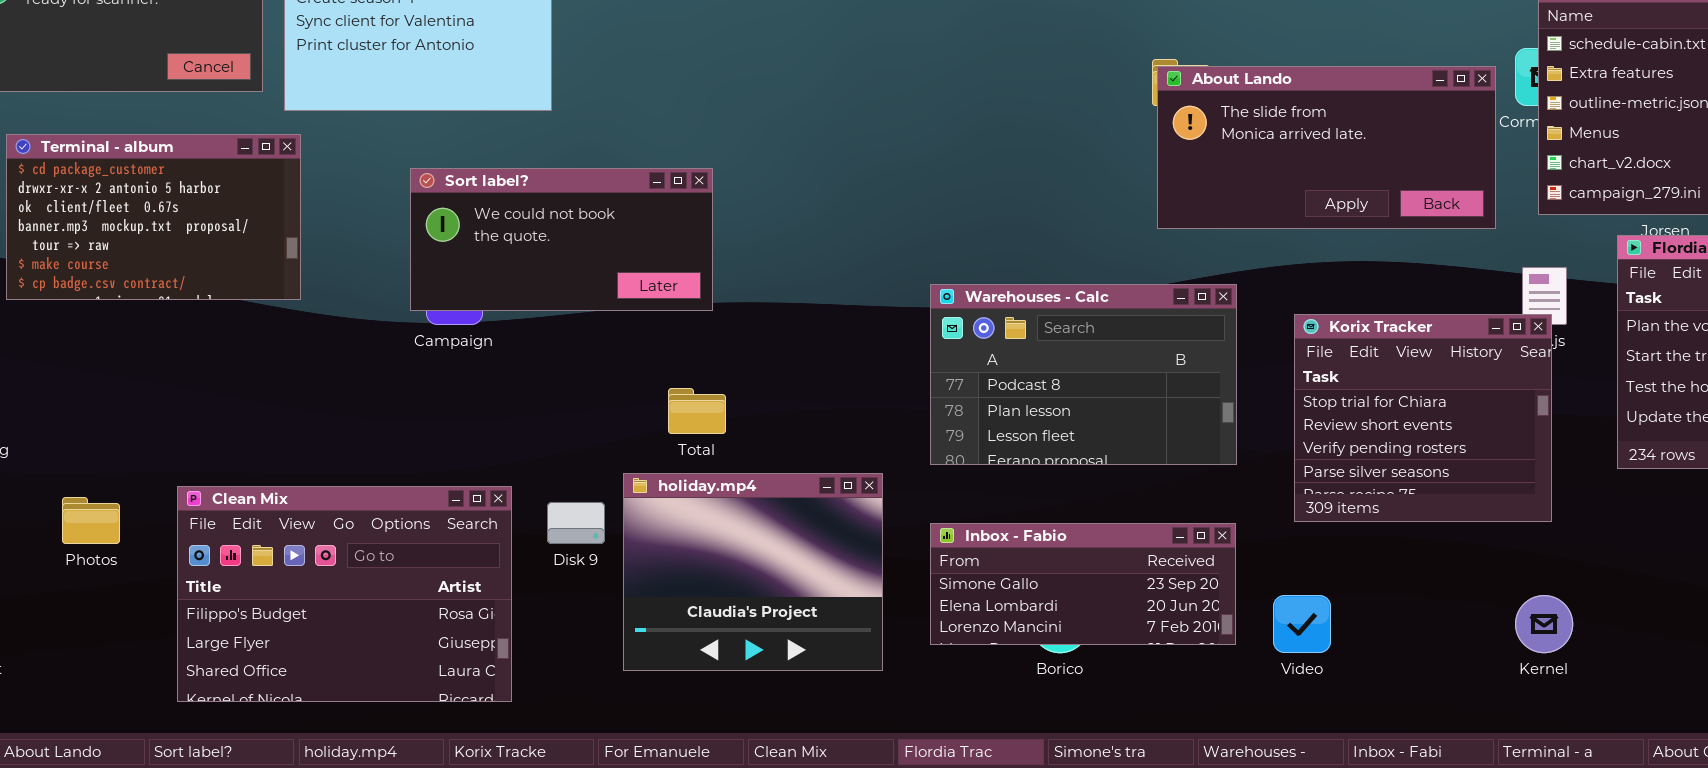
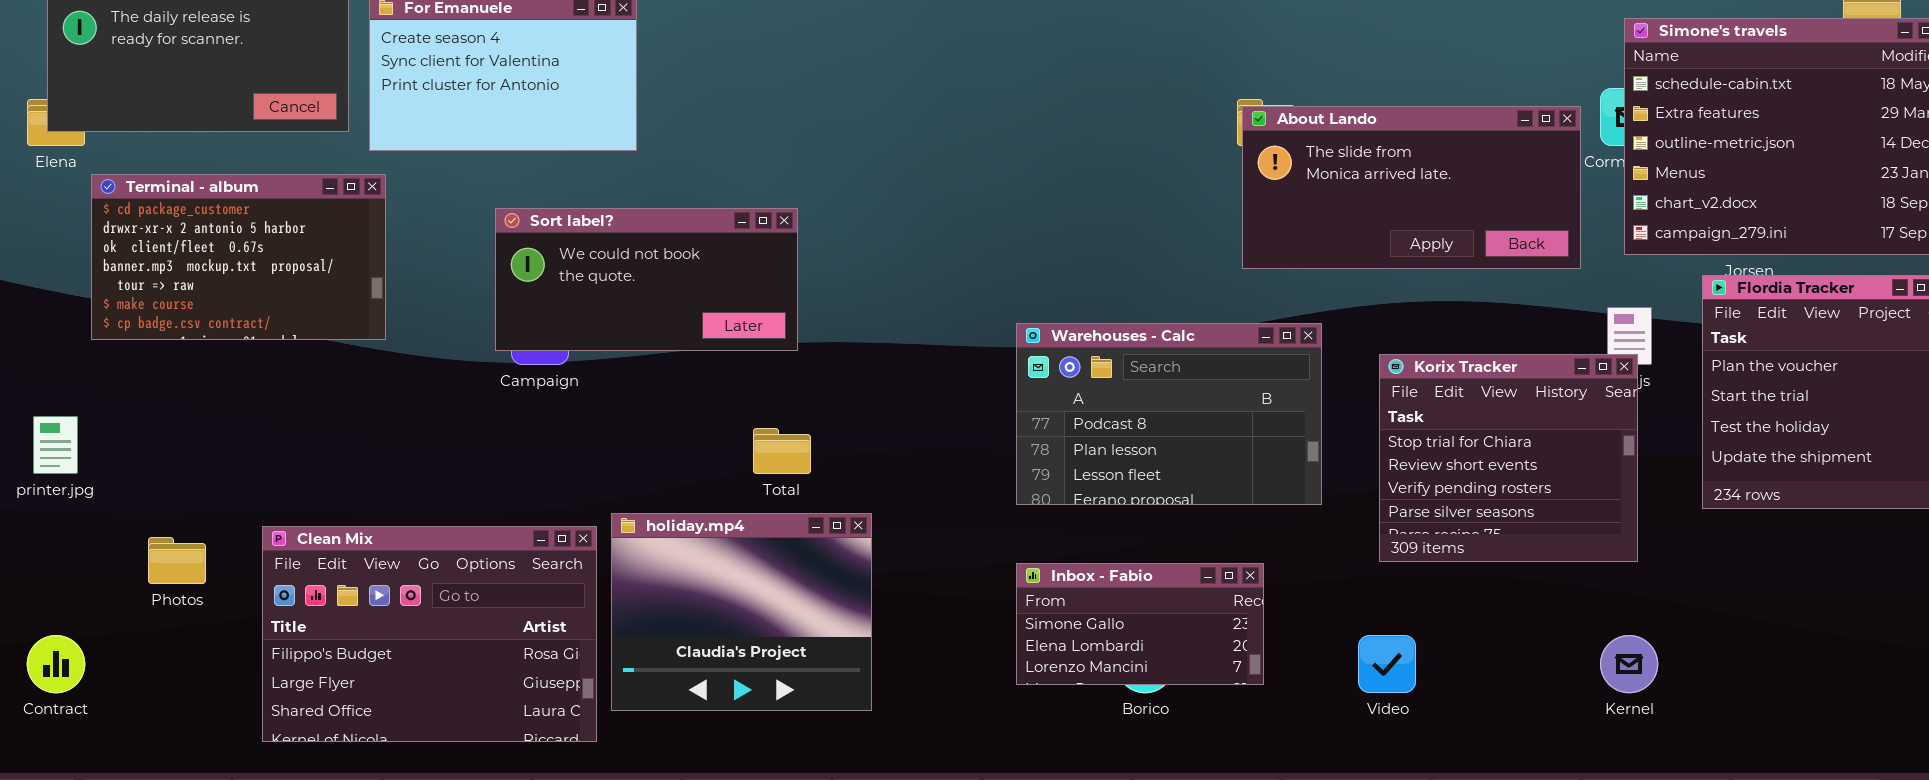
holiday.mp4: [623,473,883,671] -> [611,513,872,711], moved
Inbox - Fabio: [930,523,1236,645] -> [1016,563,1264,685], resized

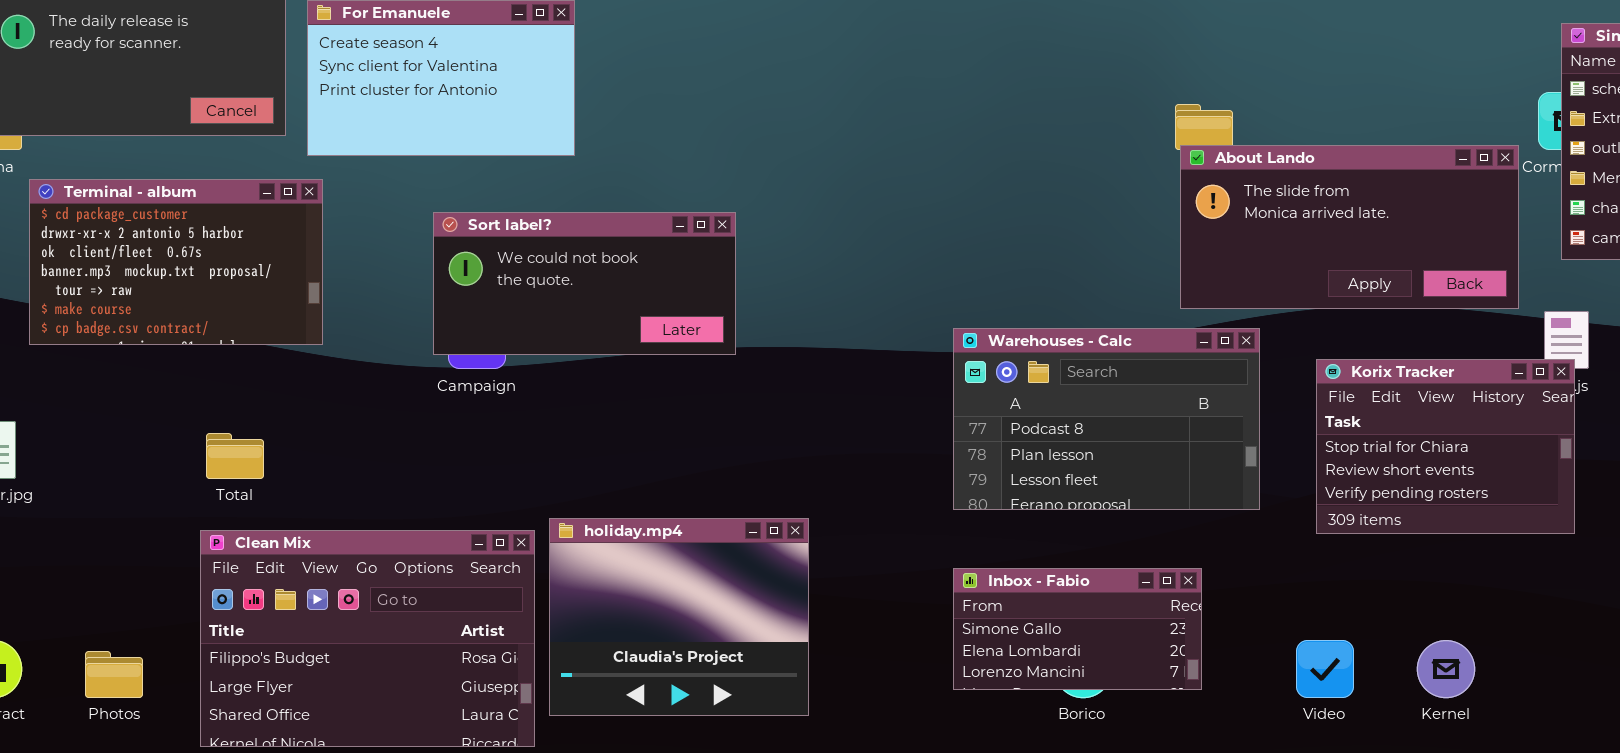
About Lando: [1242,106,1581,269] -> [1180,145,1519,309], moved
Korix Tracker: [1379,354,1638,562] -> [1316,359,1575,534], resized
Total: [753,428,811,474] -> [206,433,264,479], moved
Photos: [148,537,206,584] -> [85,651,143,698], moved
Kernel: [1600,635,1658,693] -> [1417,640,1475,698], moved

